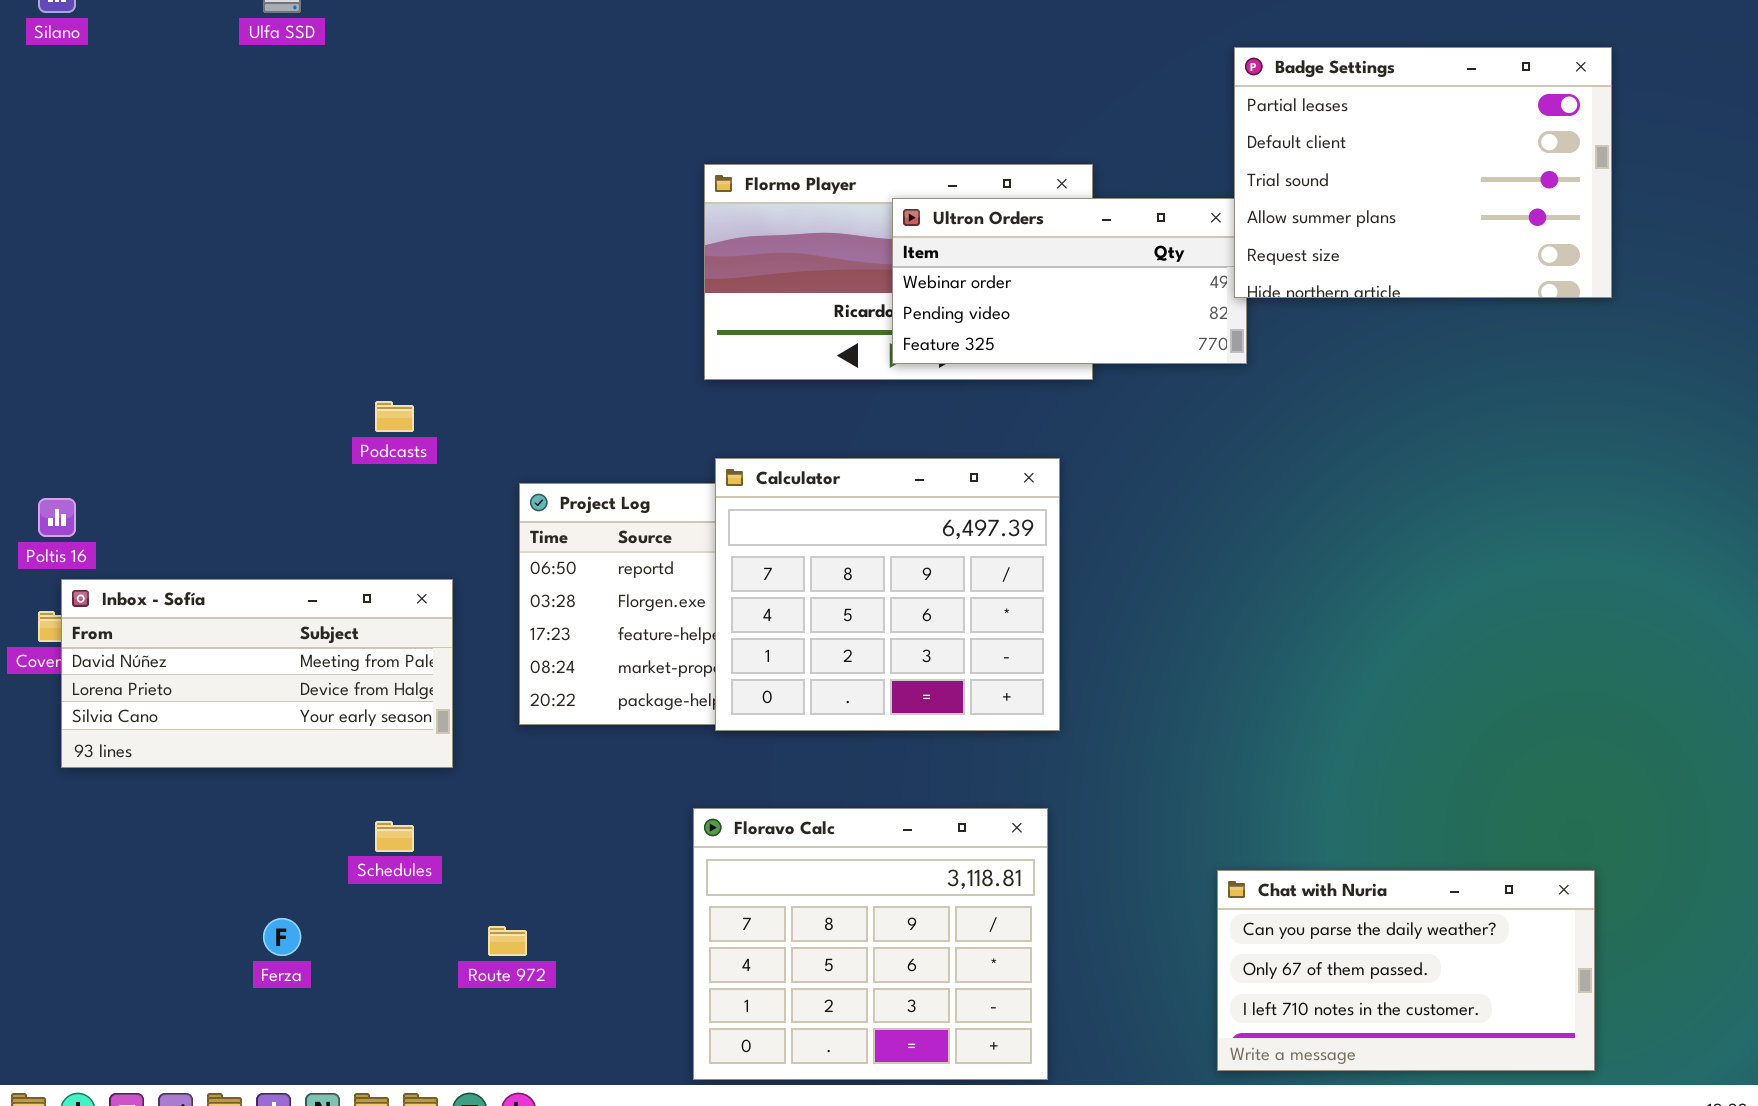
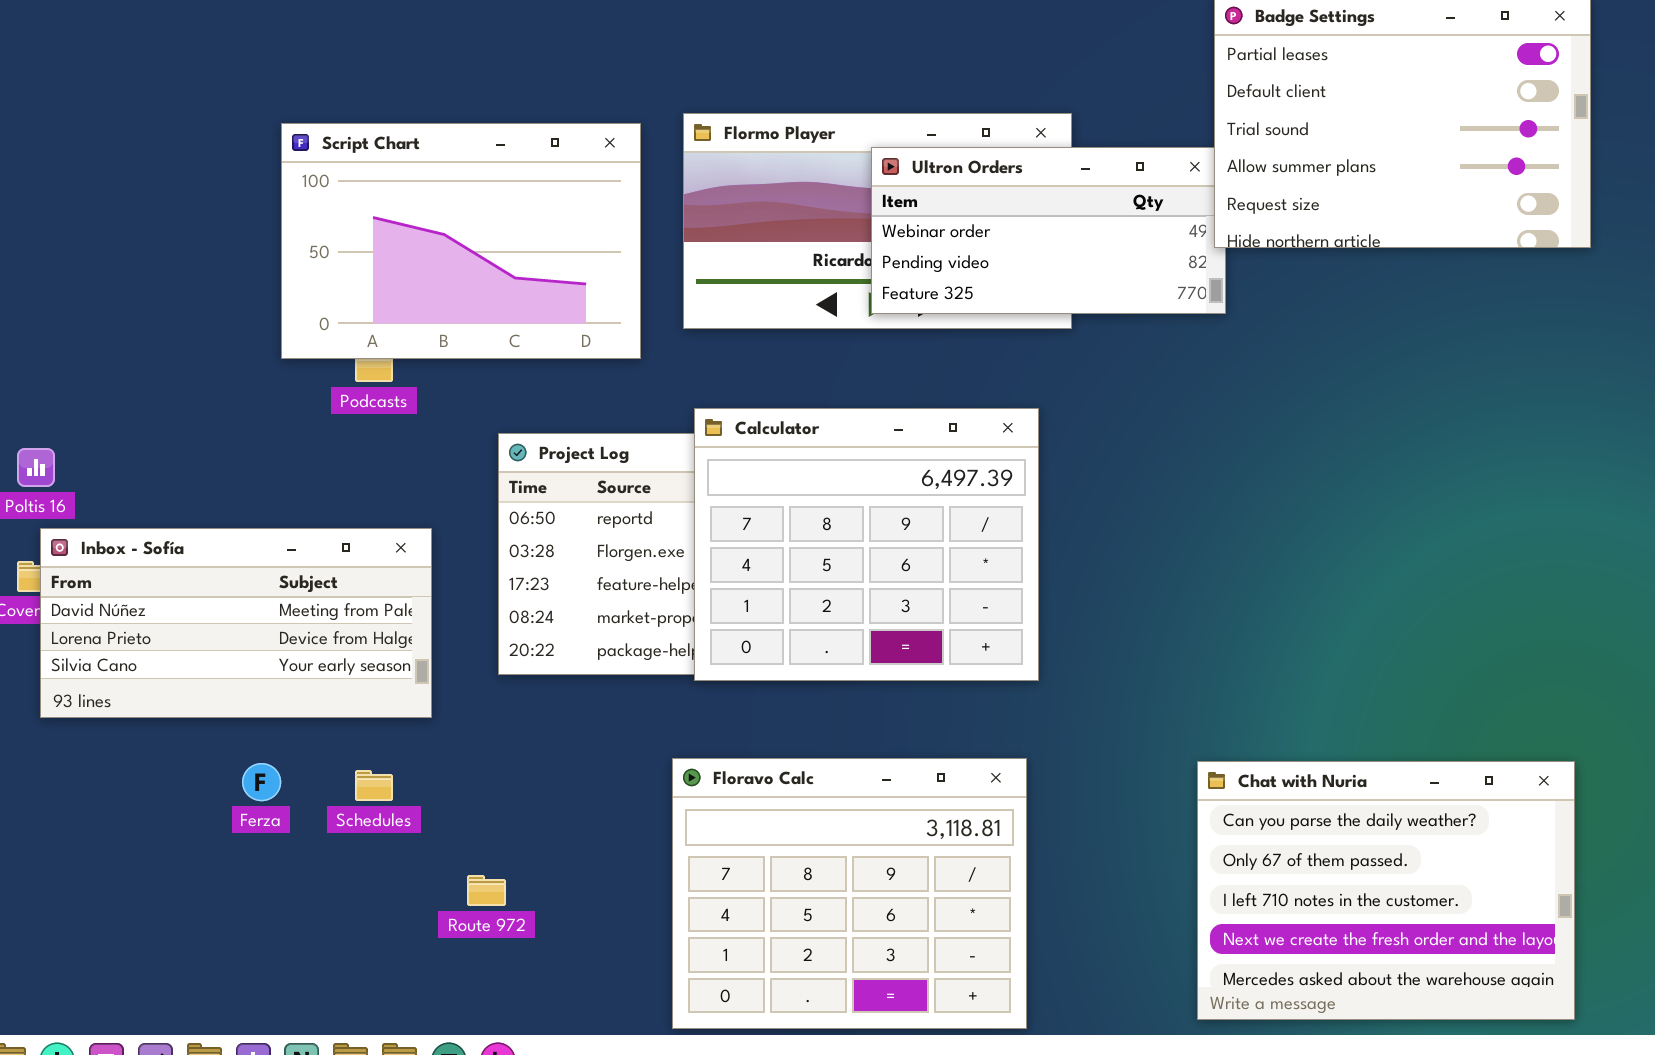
Script Chart: none -> [281,123,641,359], opened
Chat with Nuria: [1217,870,1595,1071] -> [1197,761,1575,1020], resized
Ferza: [263,918,301,956] -> [242,763,281,801], moved

